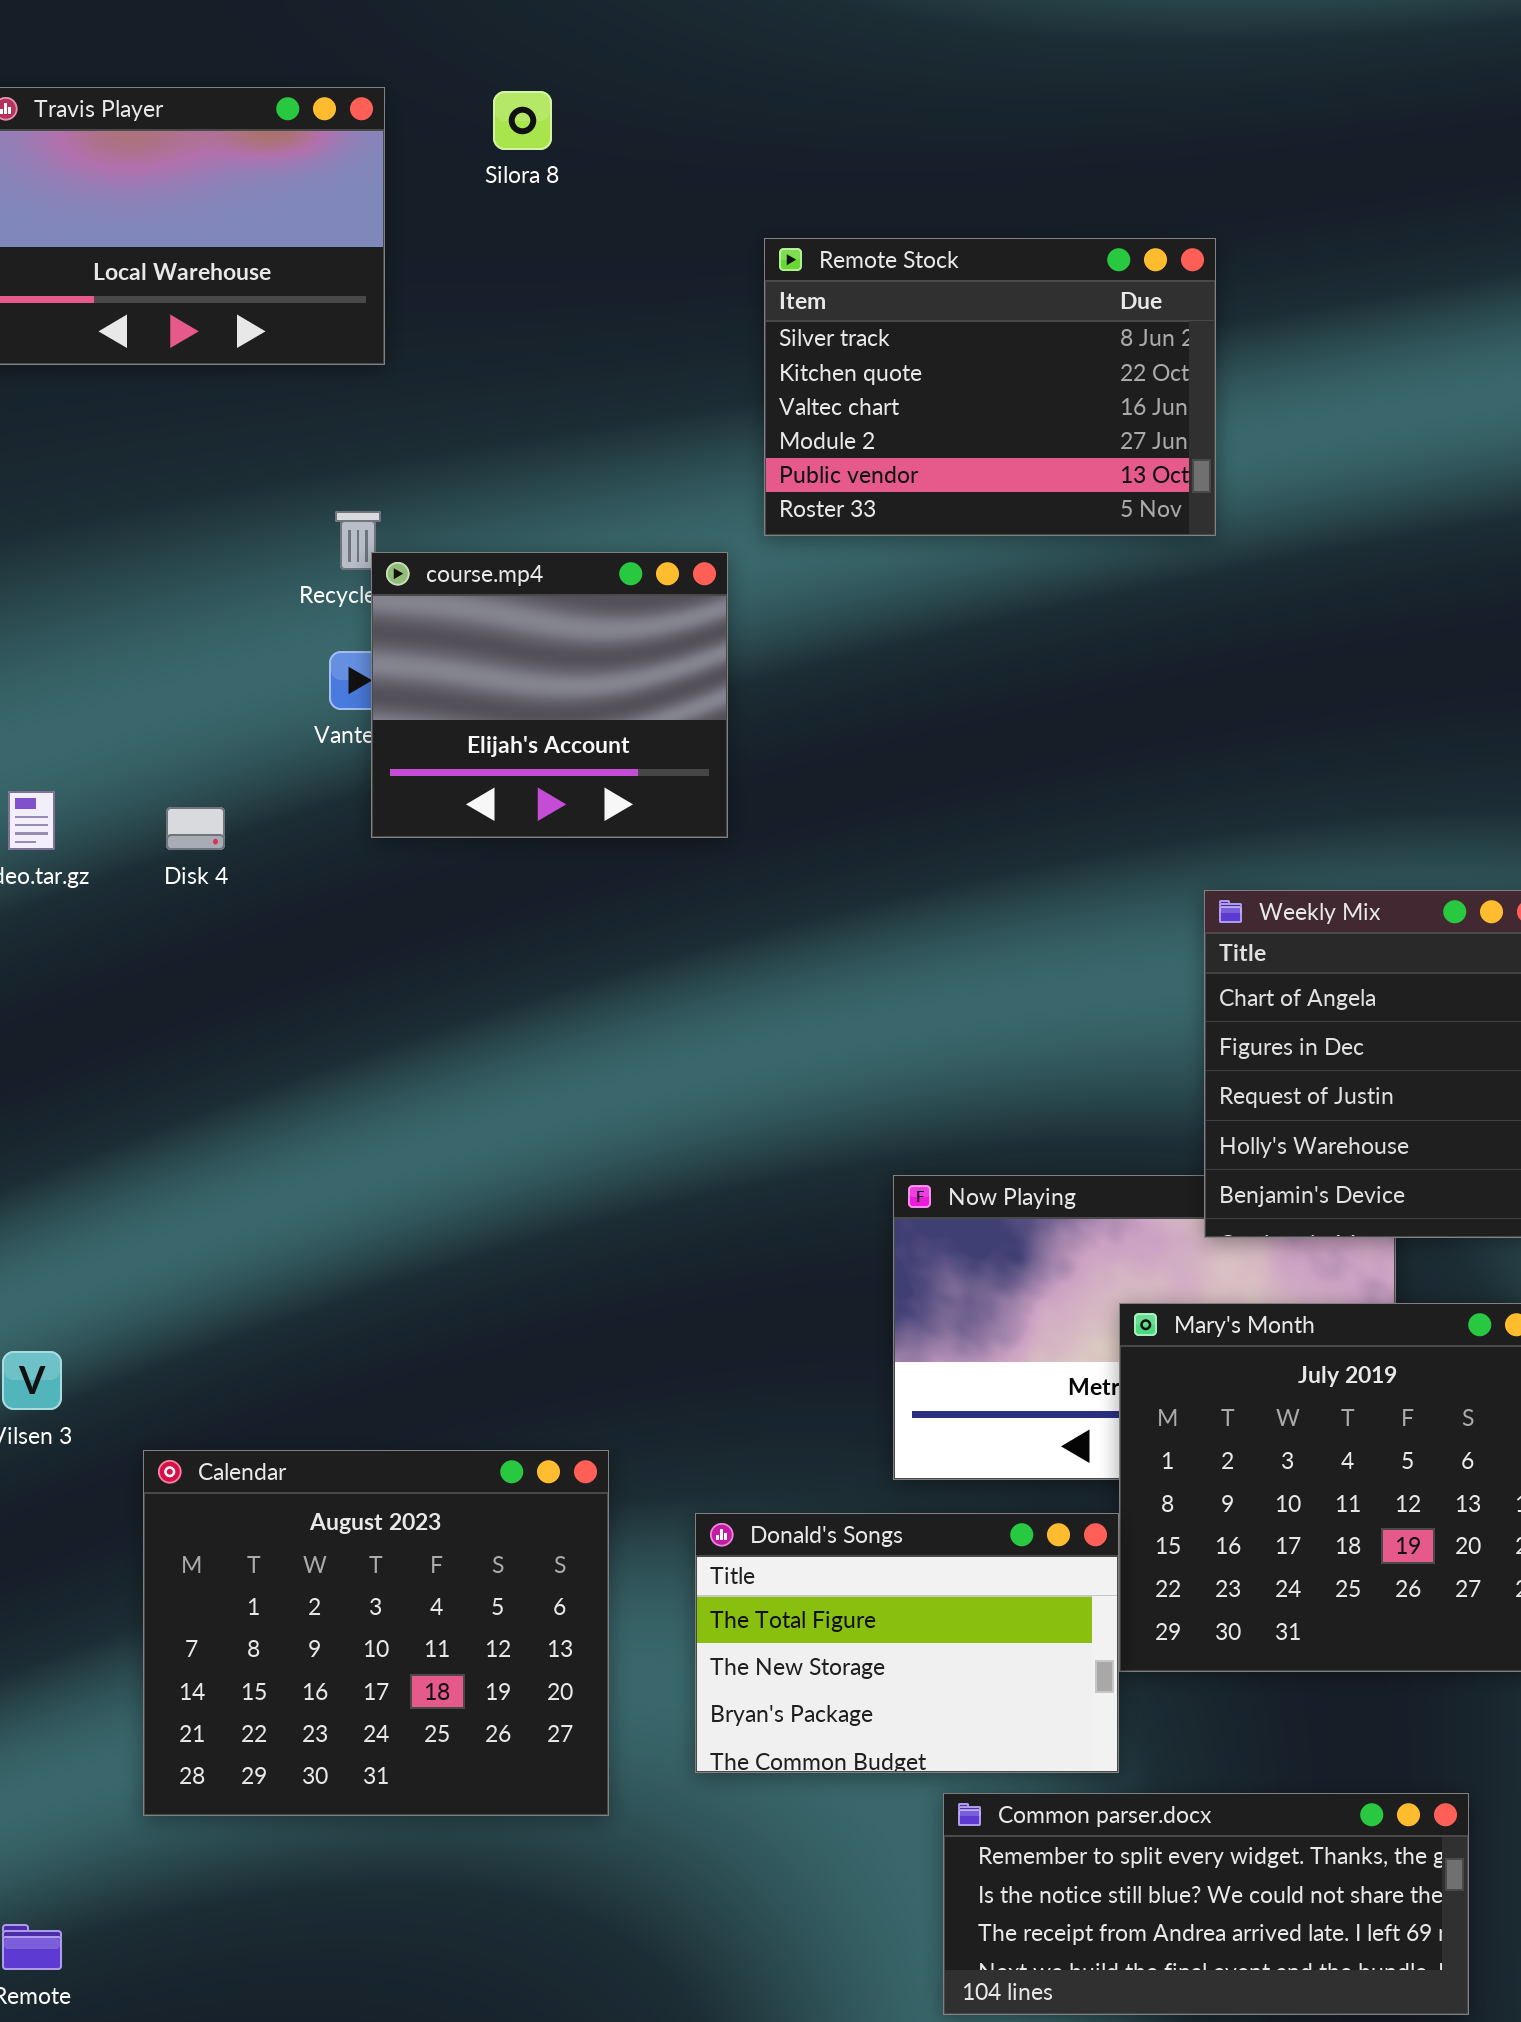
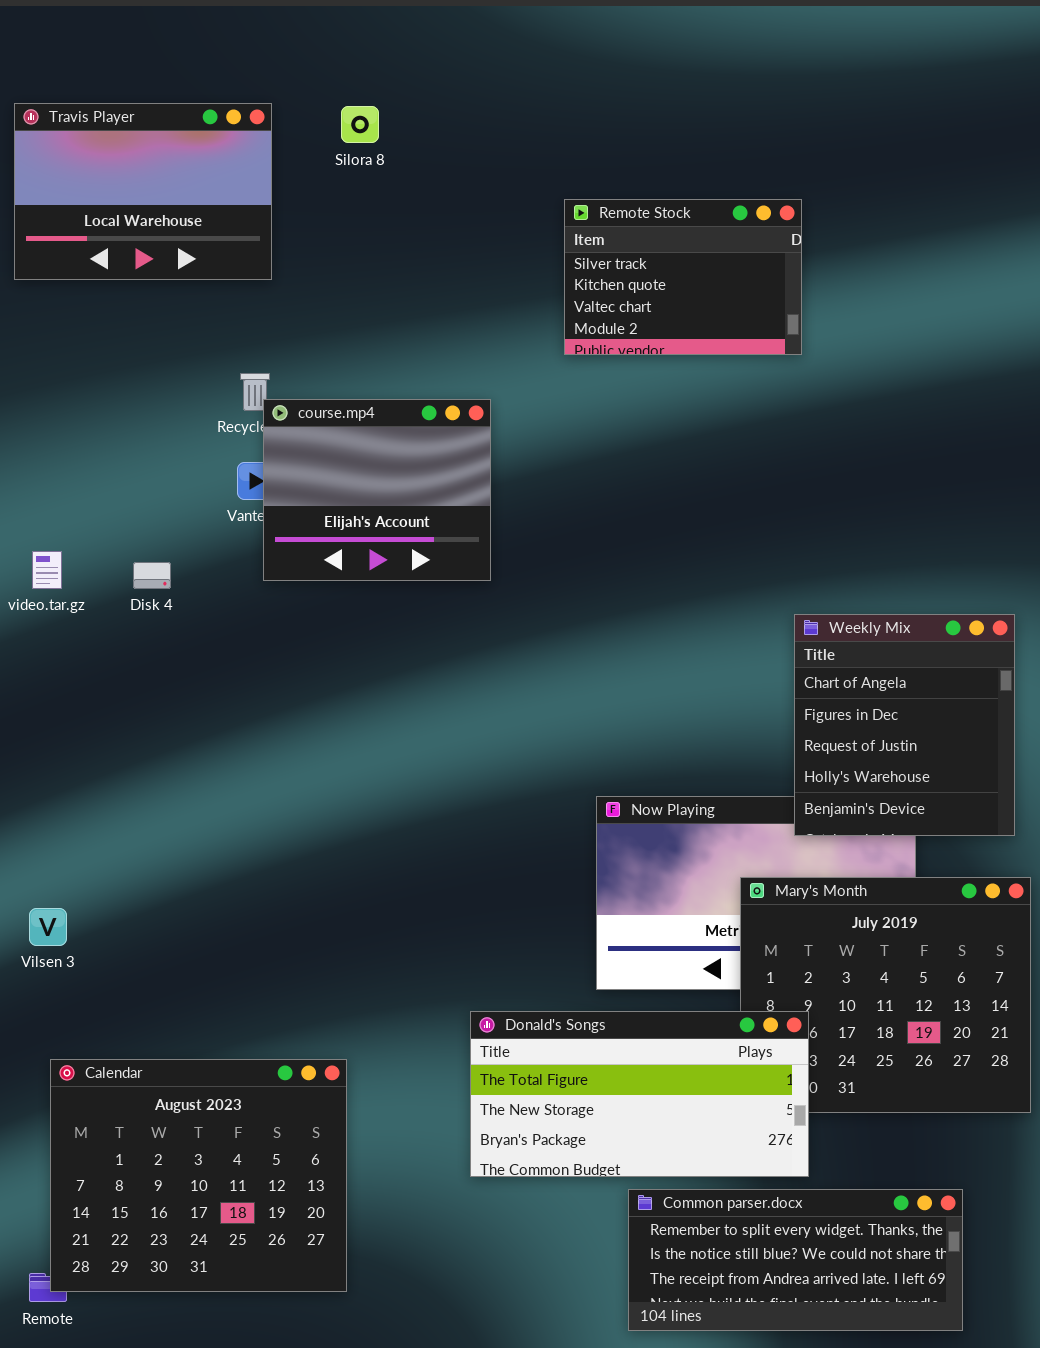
Remote Stock: [764,238,1216,536] -> [564,199,802,355], resized
Calendar: [143,1450,609,1816] -> [50,1059,347,1292], moved
Donald's Songs: [695,1513,1119,1773] -> [470,1011,809,1177], resized

